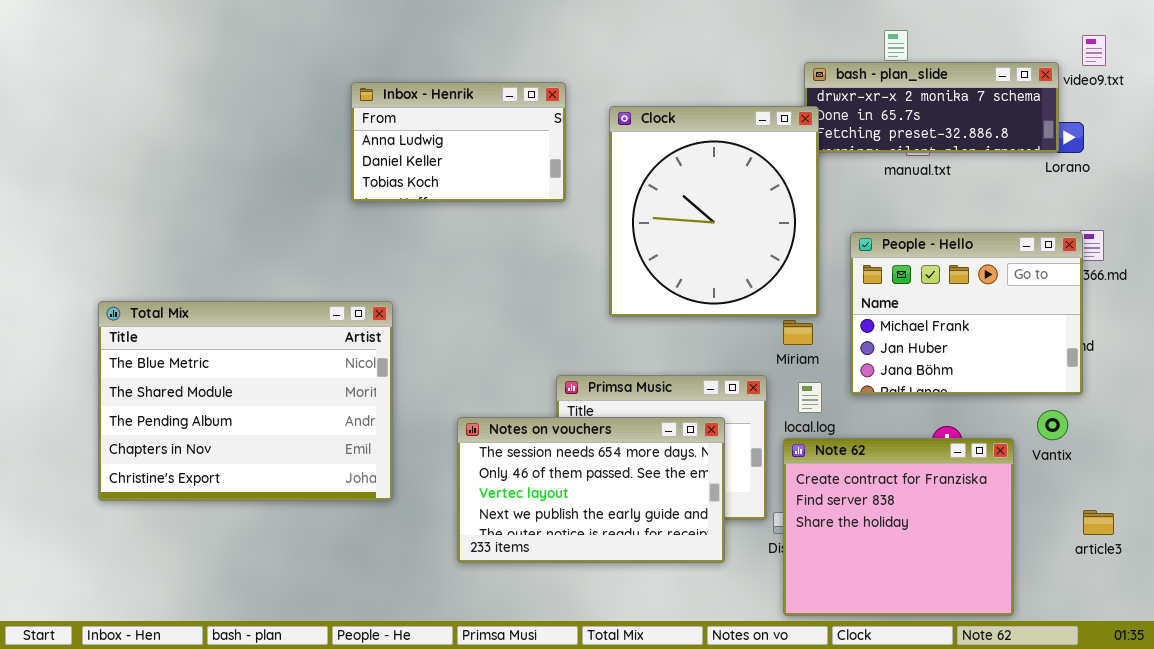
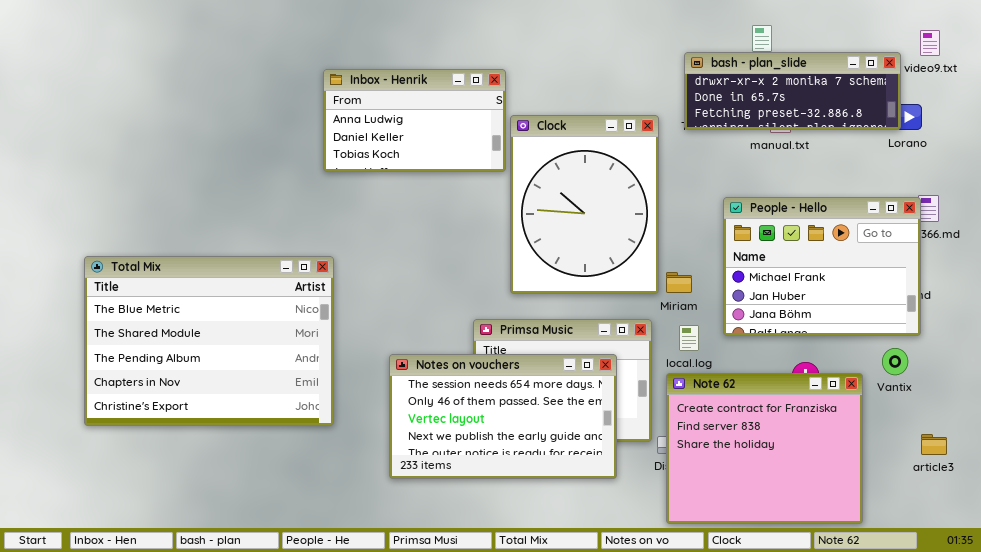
Inbox - Henrik: [351,82,566,202] -> [323,69,506,172], moved
Clock: [609,106,819,317] -> [510,115,659,294], moved, resized

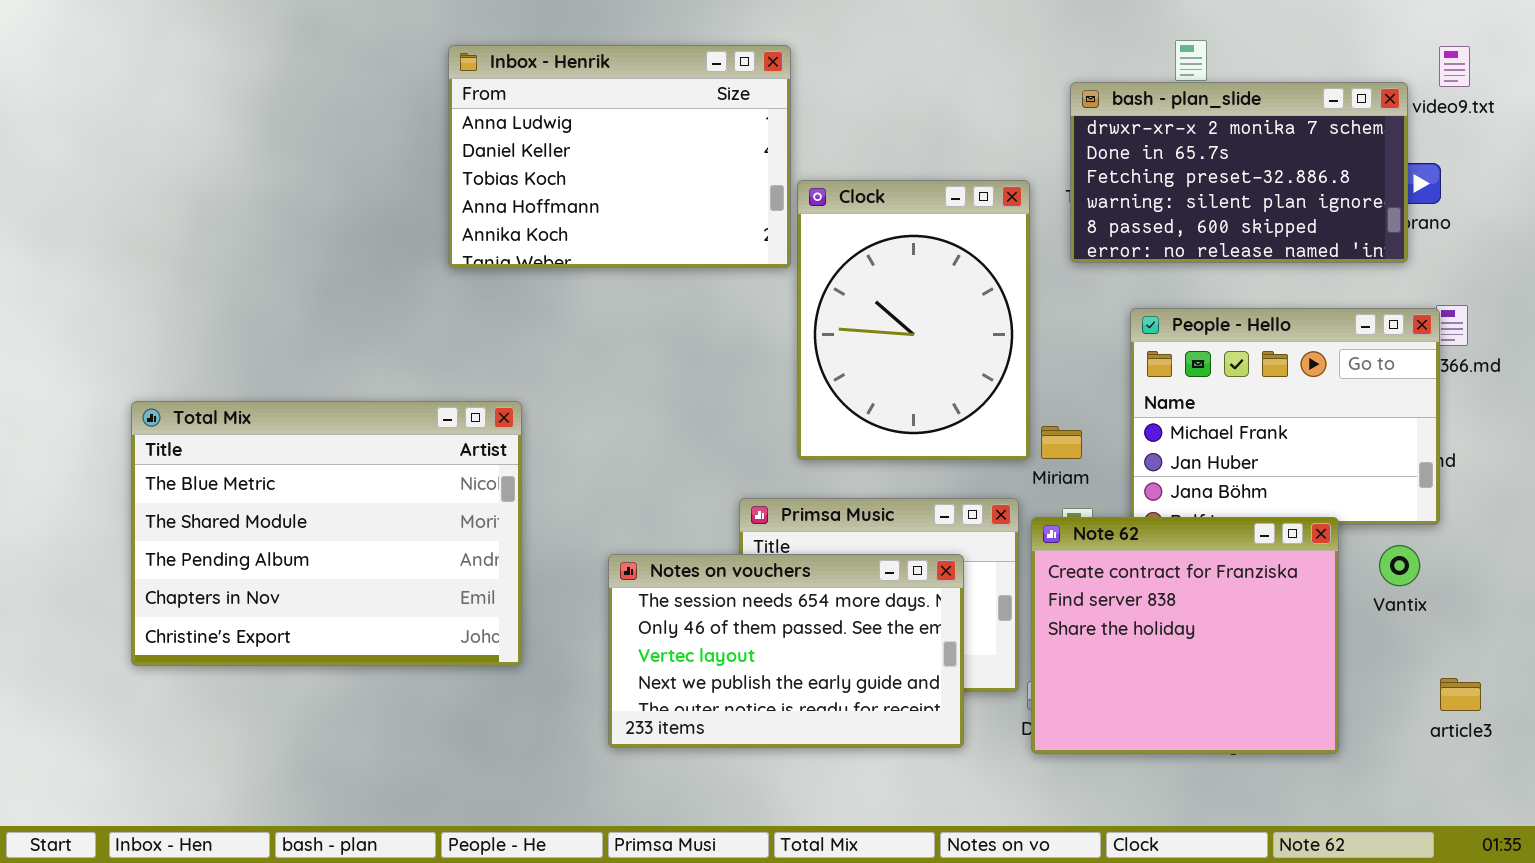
bash - plan_slide: [684,52,901,130] -> [1070,82,1408,263], resized
Inbox - Henrik: [323,69,506,172] -> [448,45,791,268], resized
Note 62: [666,373,863,524] -> [1031,517,1339,754], moved

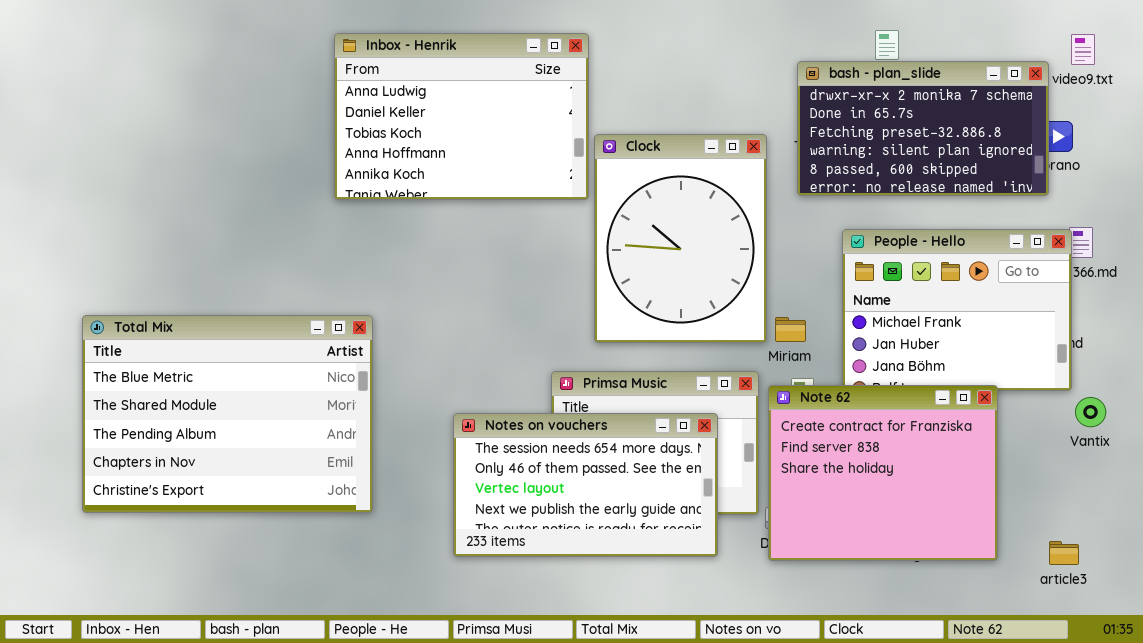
Total Mix: [131,401,522,666] -> [82,315,373,513], moved
Vantix: [1379,545,1420,586] -> [1075,397,1106,427], moved
article3: [1440,678,1481,711] -> [1049,541,1079,565], moved

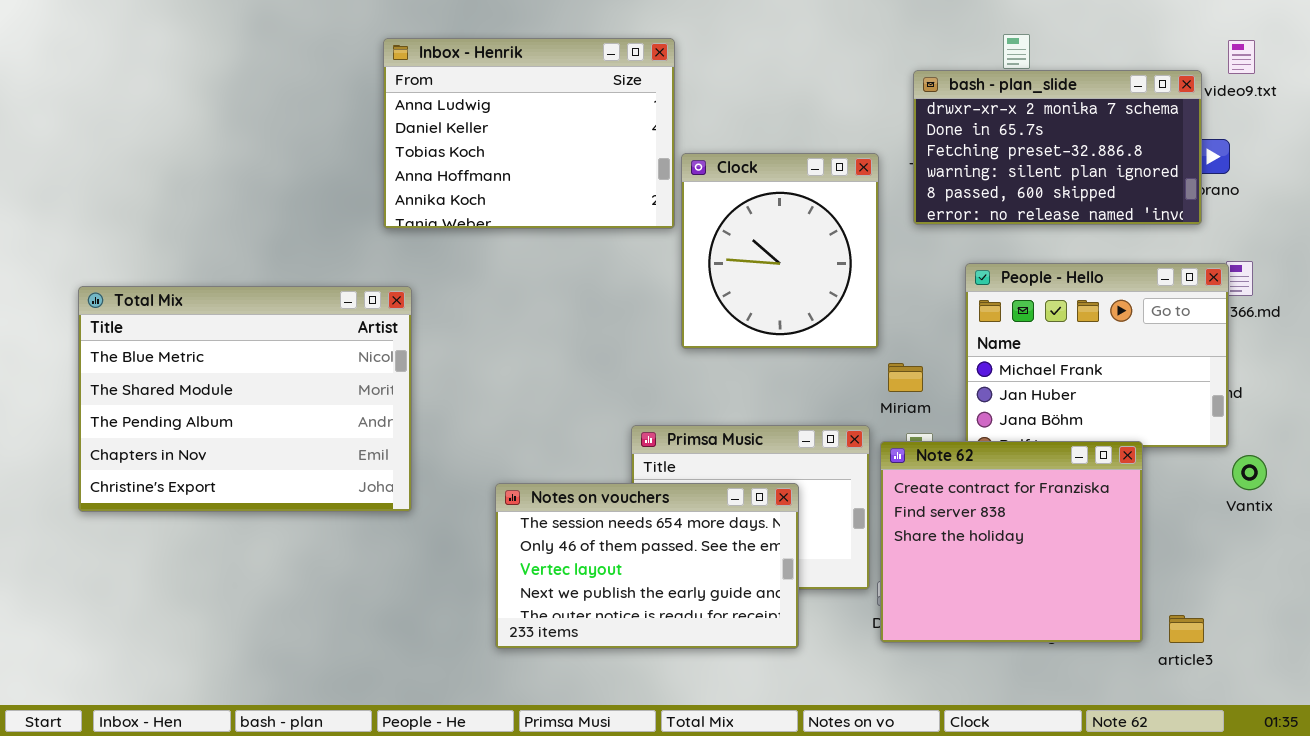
Clock: [594,134,767,343] -> [681,153,879,349], resized
Total Mix: [82,315,373,513] -> [78,286,412,512], moved
Notes on vouchers: [453,413,718,557] -> [495,483,799,649], moved
article3: [1049,541,1079,565] -> [1169,615,1204,643], moved

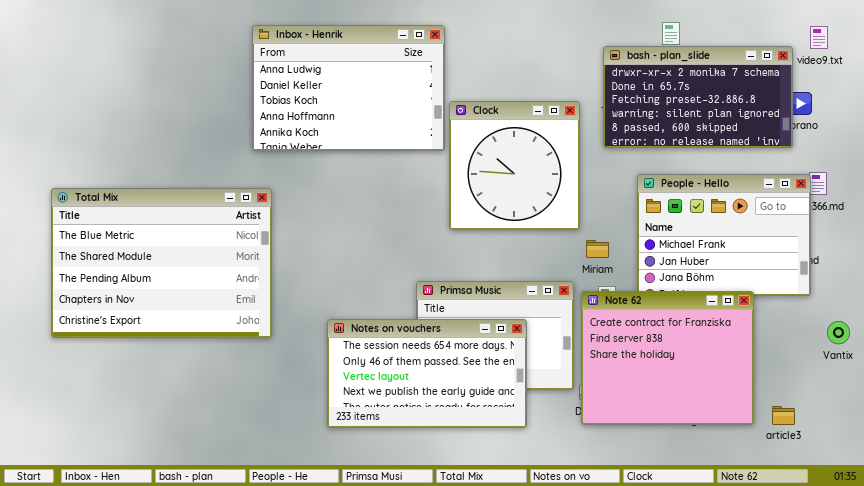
Vantix: [1232,455,1267,490] -> [827,321,850,344], moved

